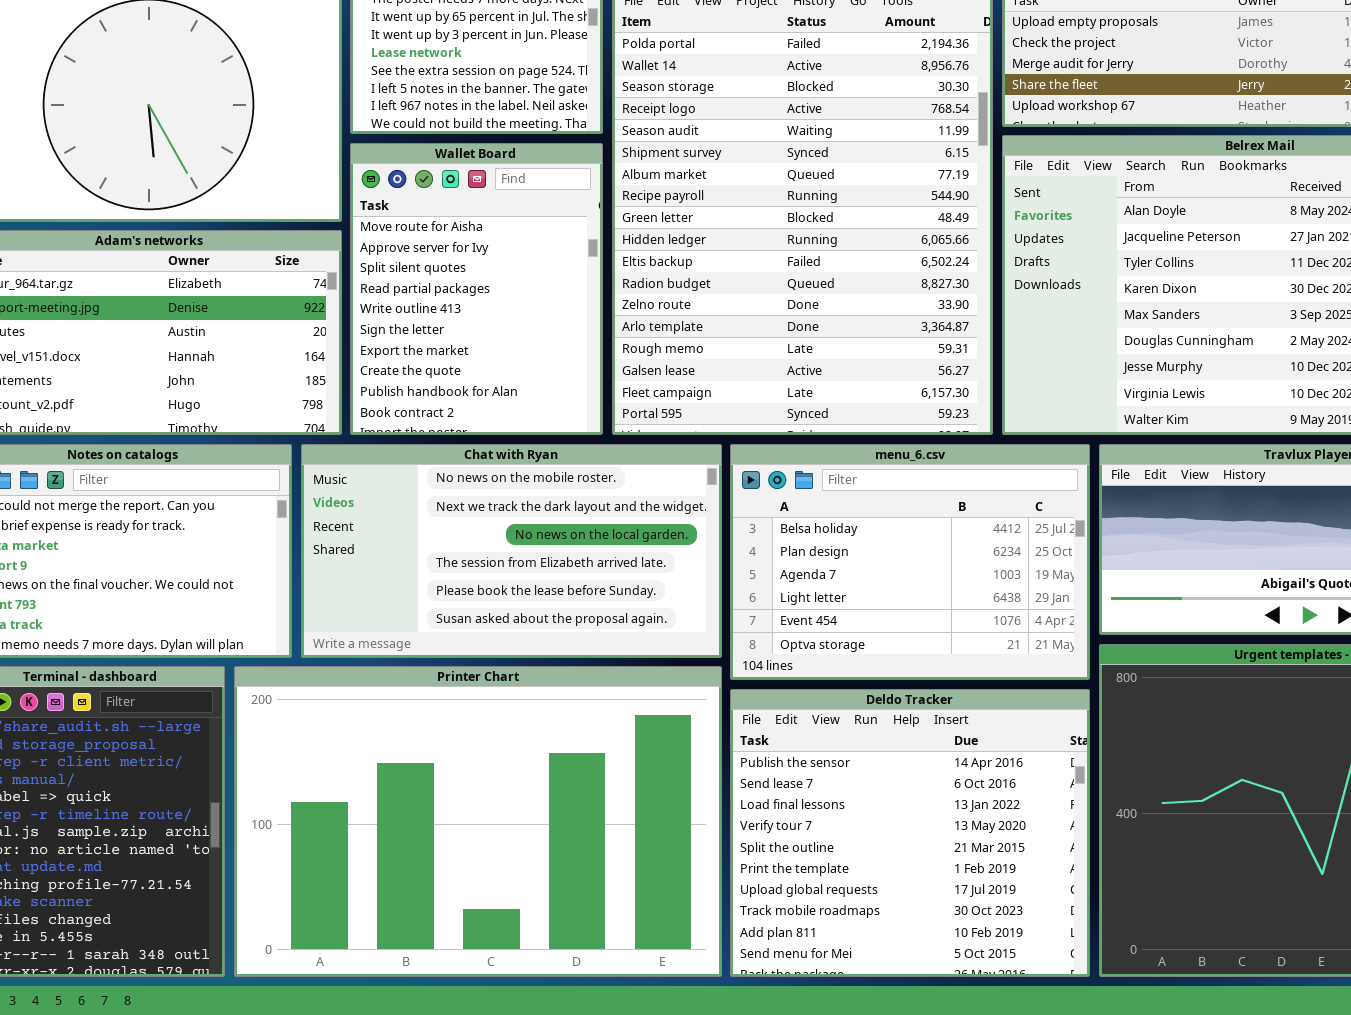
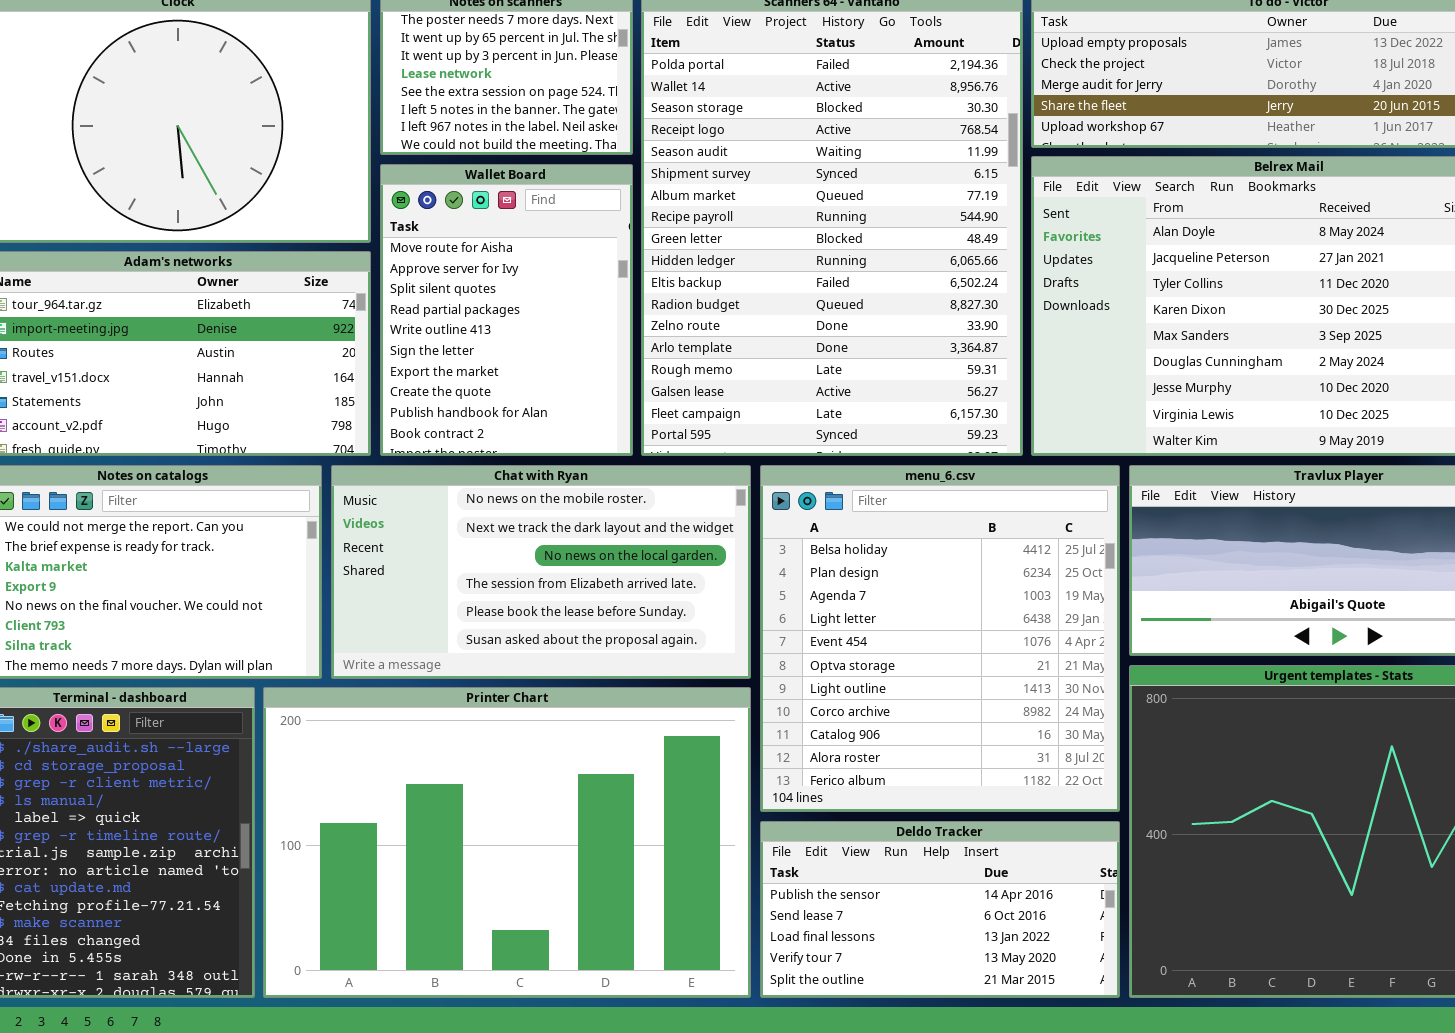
menu_6.csv: [730,444,1090,680] -> [760,465,1120,812], resized
Deldo Tracker: [730,689,1090,977] -> [760,821,1120,998], resized

